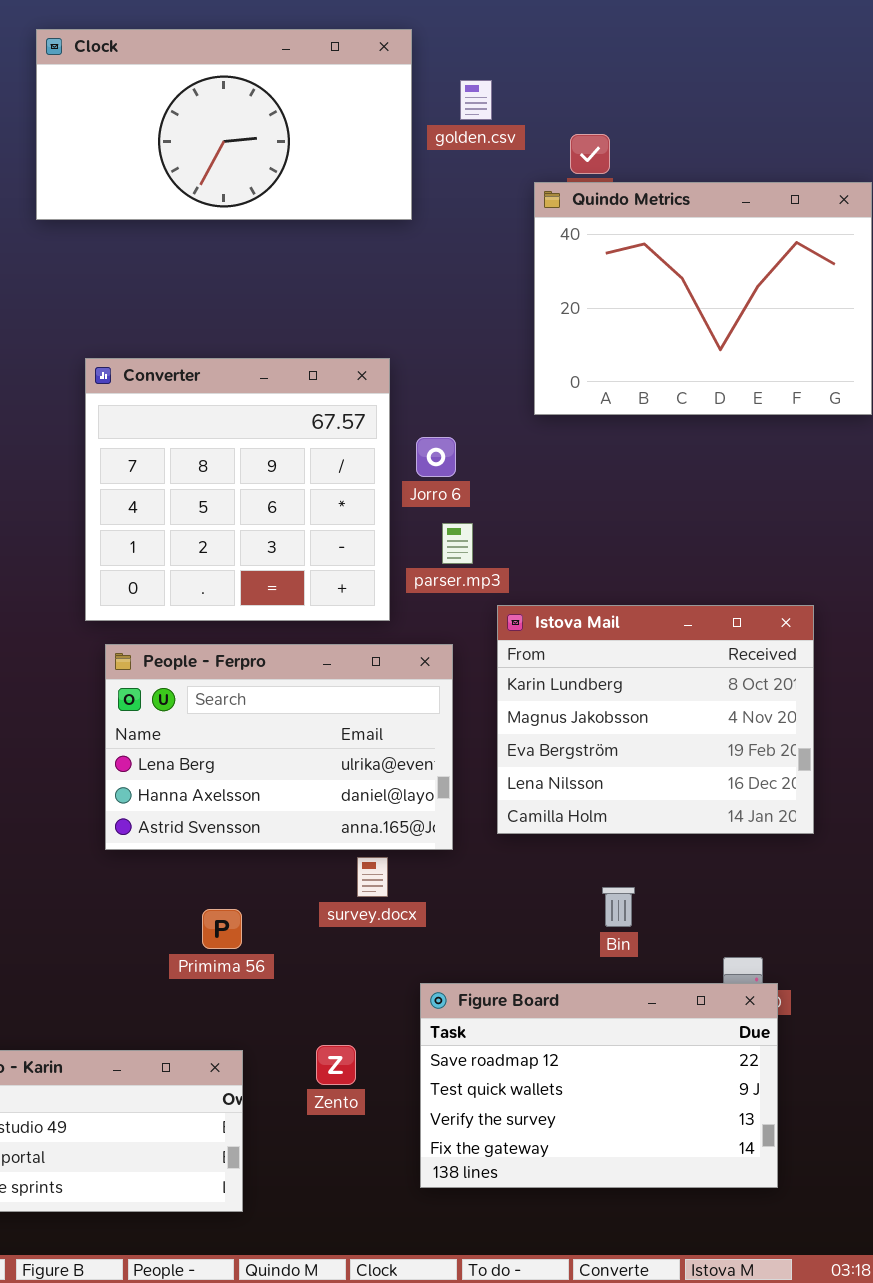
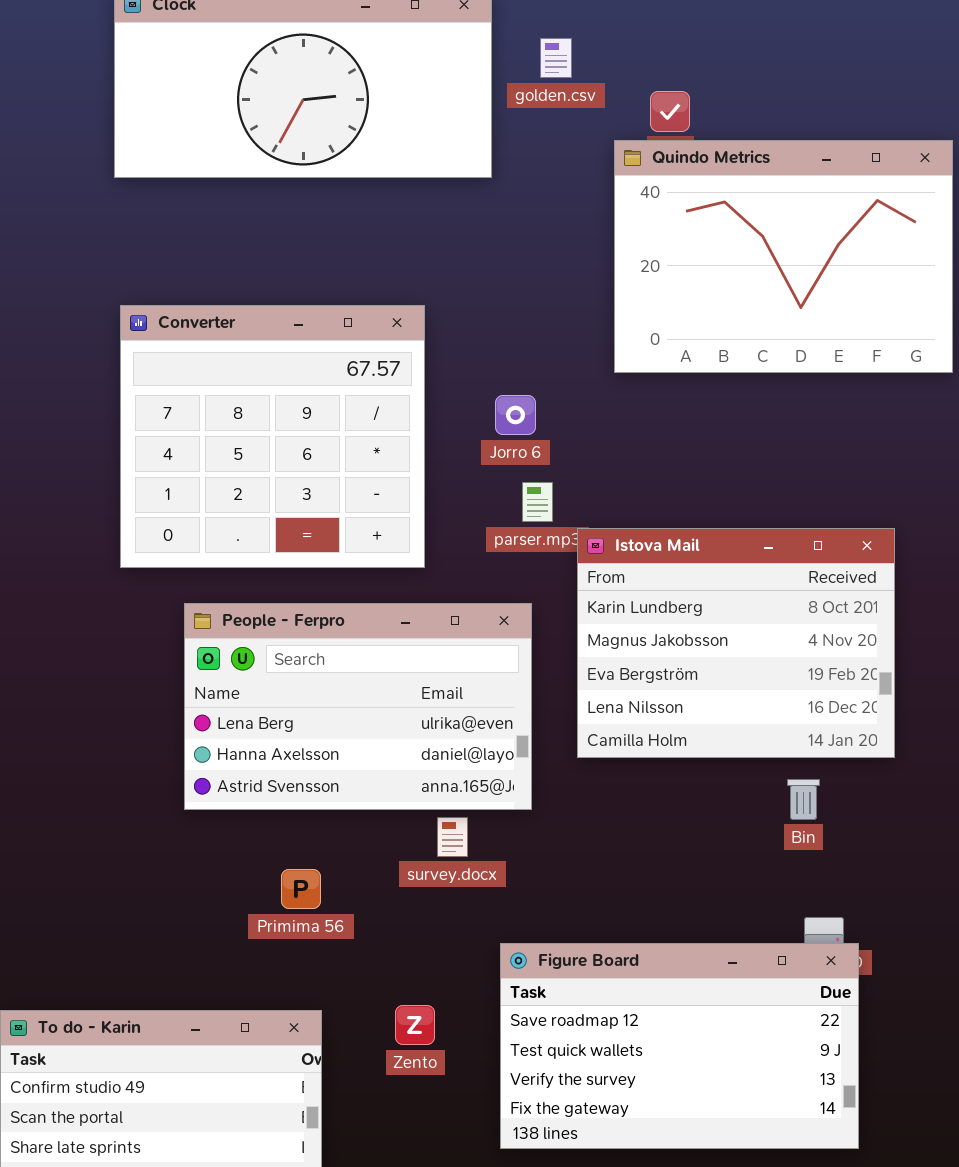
Converter: [85,358,390,621] -> [120,305,425,568], moved
Istova Mail: [497,605,814,834] -> [577,528,895,758], moved
Bin: [602,887,635,927] -> [787,779,820,820], moved

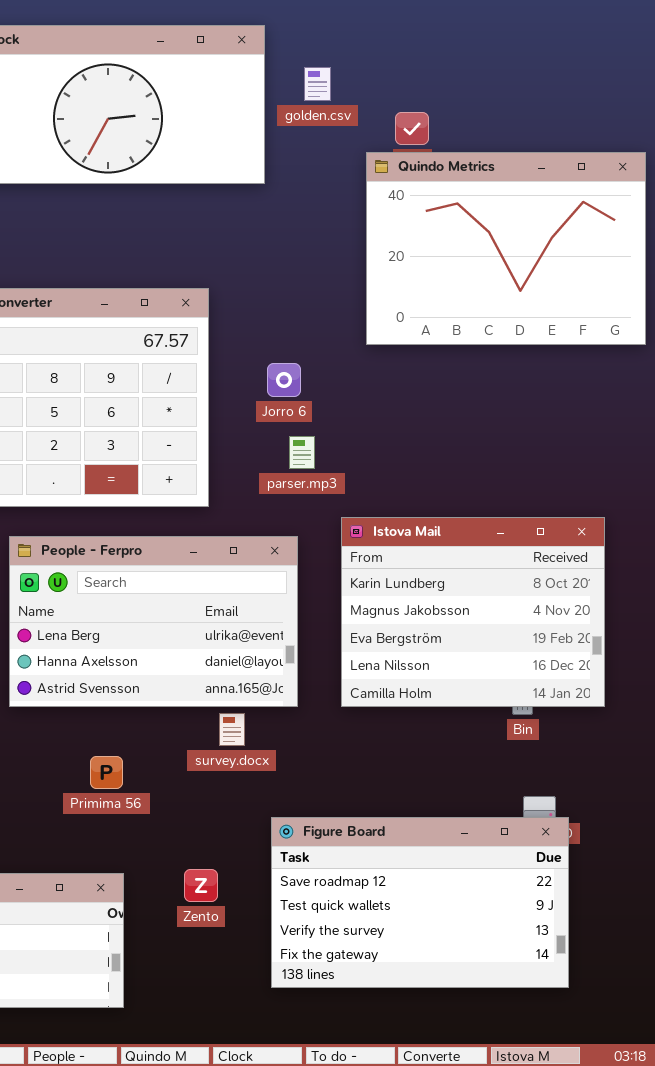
Istova Mail: [577,528,895,758] -> [341,517,605,707], moved

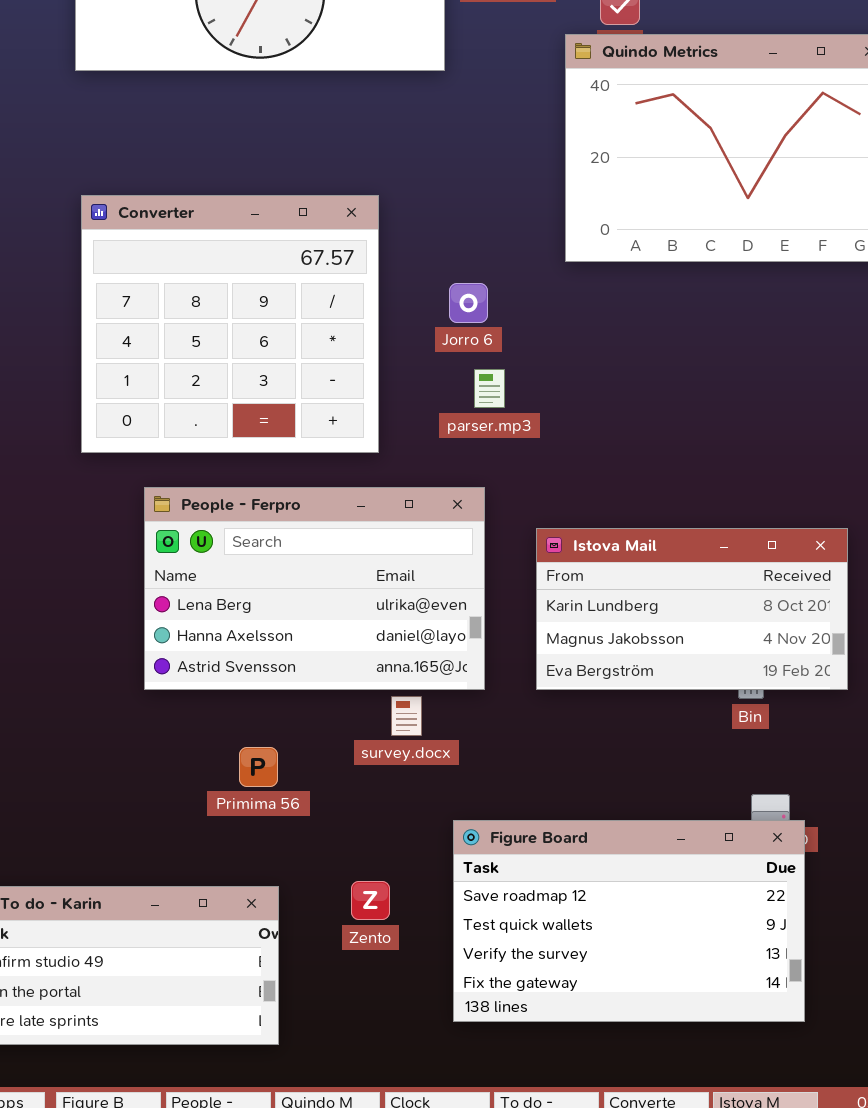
Istova Mail: [341,517,605,707] -> [536,528,848,690], resized

